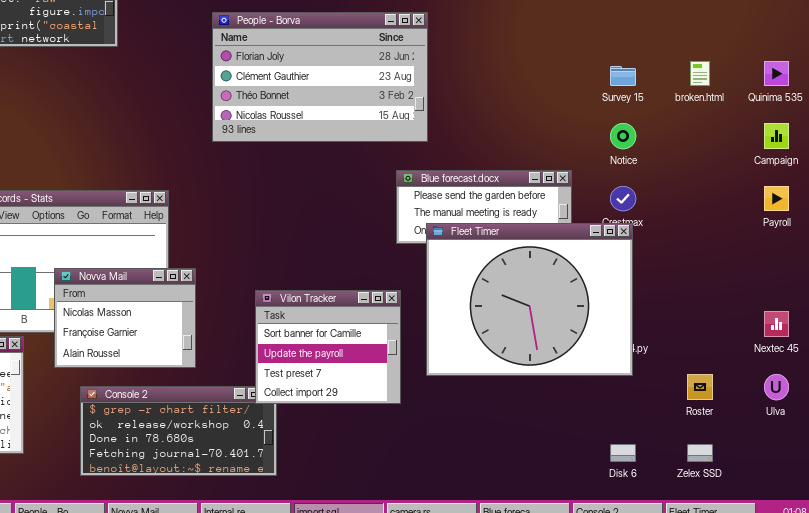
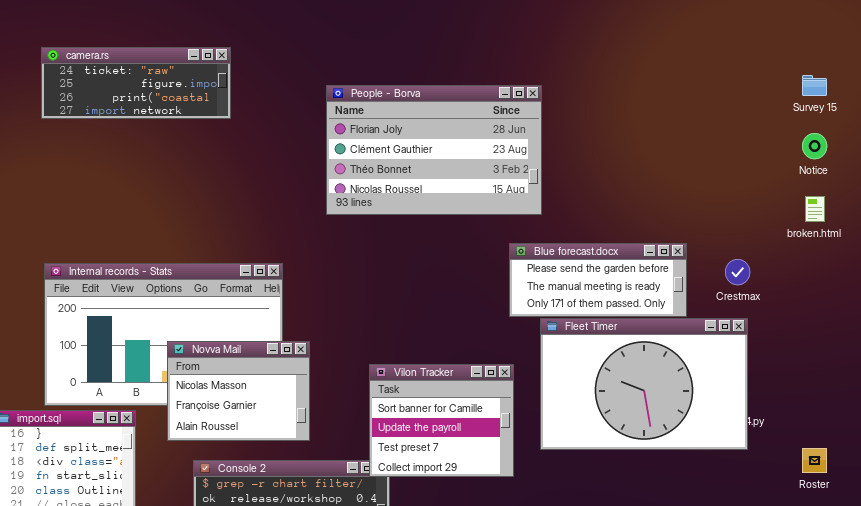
broken.html: [690,61,710,86] -> [805,196,825,222], moved
Survey 15: [610,66,636,86] -> [802,75,827,96], moved
Notice: [610,123,636,149] -> [802,133,827,159], moved
Fleet Timer: [426,223,633,376] -> [540,318,748,450], resized

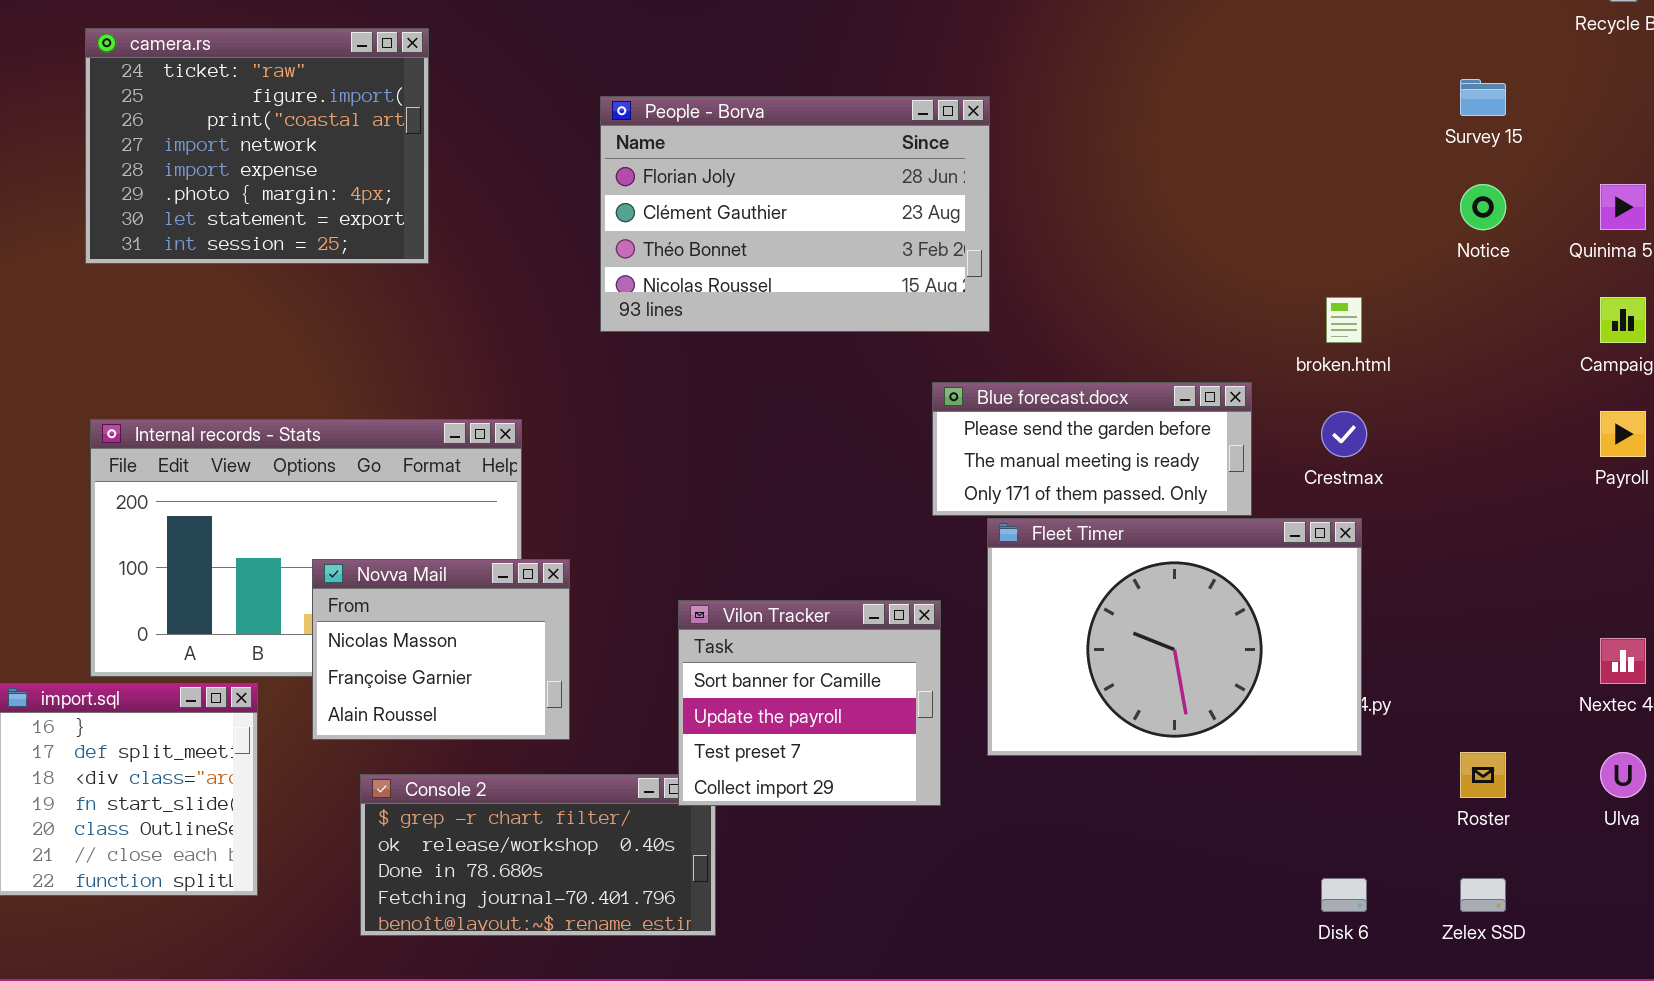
camera.rs: [41,47,231,119] -> [85,28,429,264], resized
broken.html: [805,196,825,222] -> [1326,297,1362,343], moved

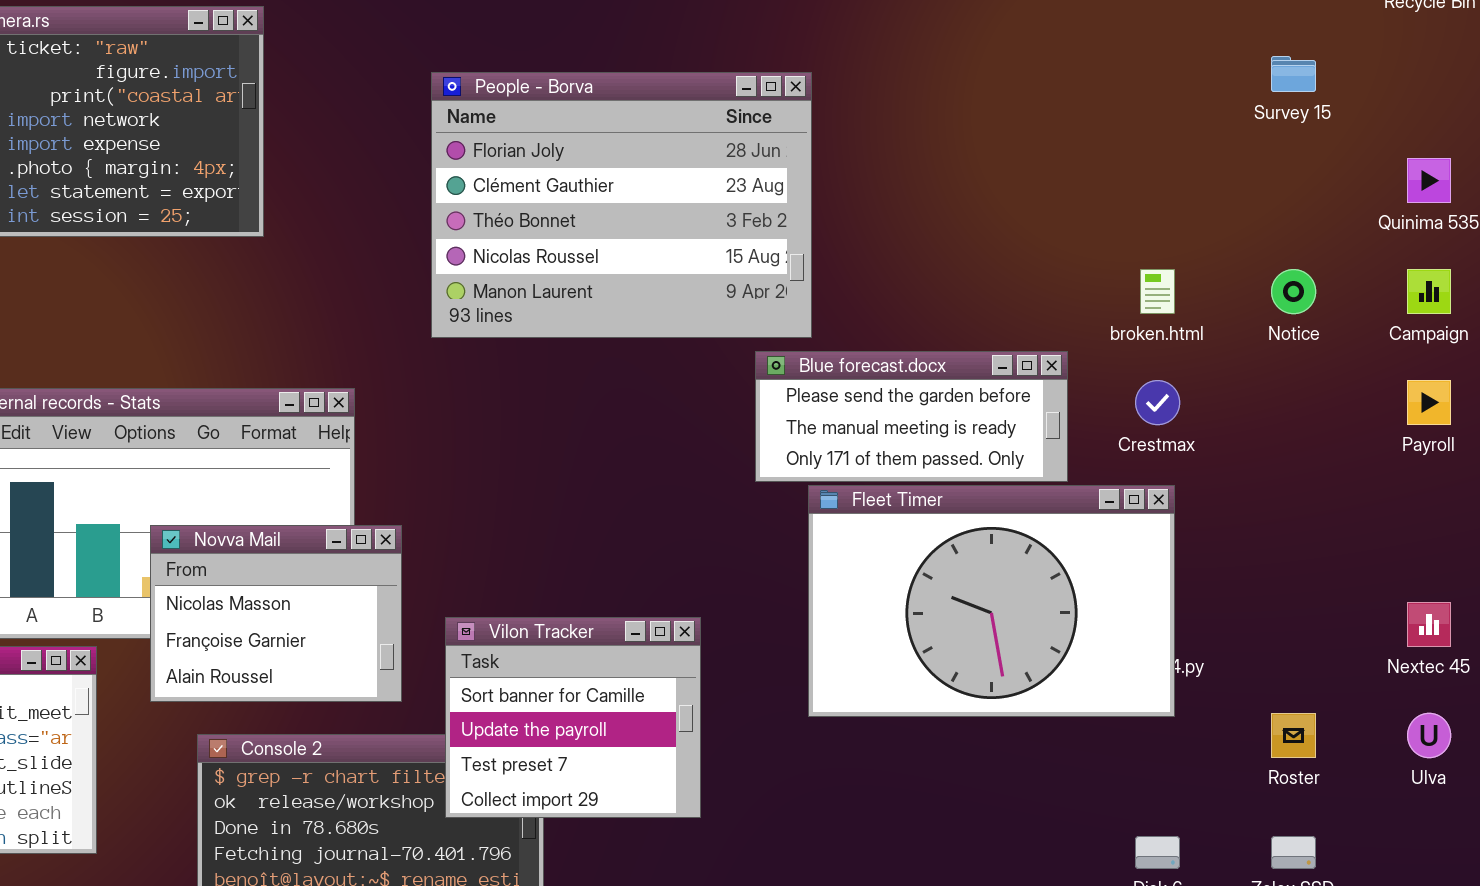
People - Borva: [600,96,990,332] -> [431,72,812,338], resized
Notice: [1460,184,1506,230] -> [1271,269,1316,314], moved
Vilon Tracker: [678,600,941,806] -> [445,617,701,818], moved

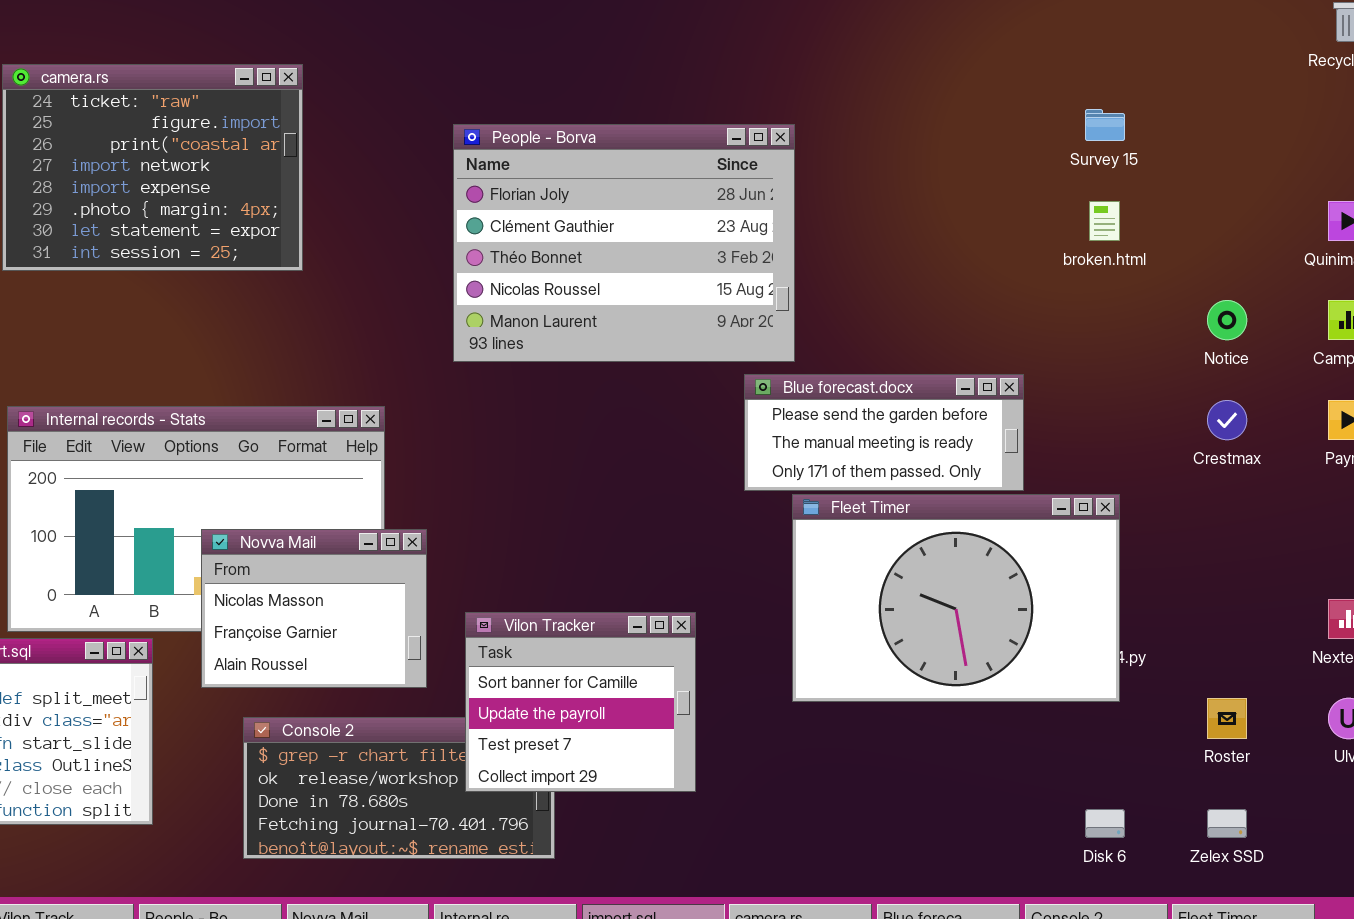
Survey 15: [1271,56,1316,92] -> [1085,109,1125,141], moved
broken.html: [1140,269,1175,314] -> [1089,201,1120,241], moved
Crestmax: [1135,380,1180,425] -> [1207,400,1247,440], moved

